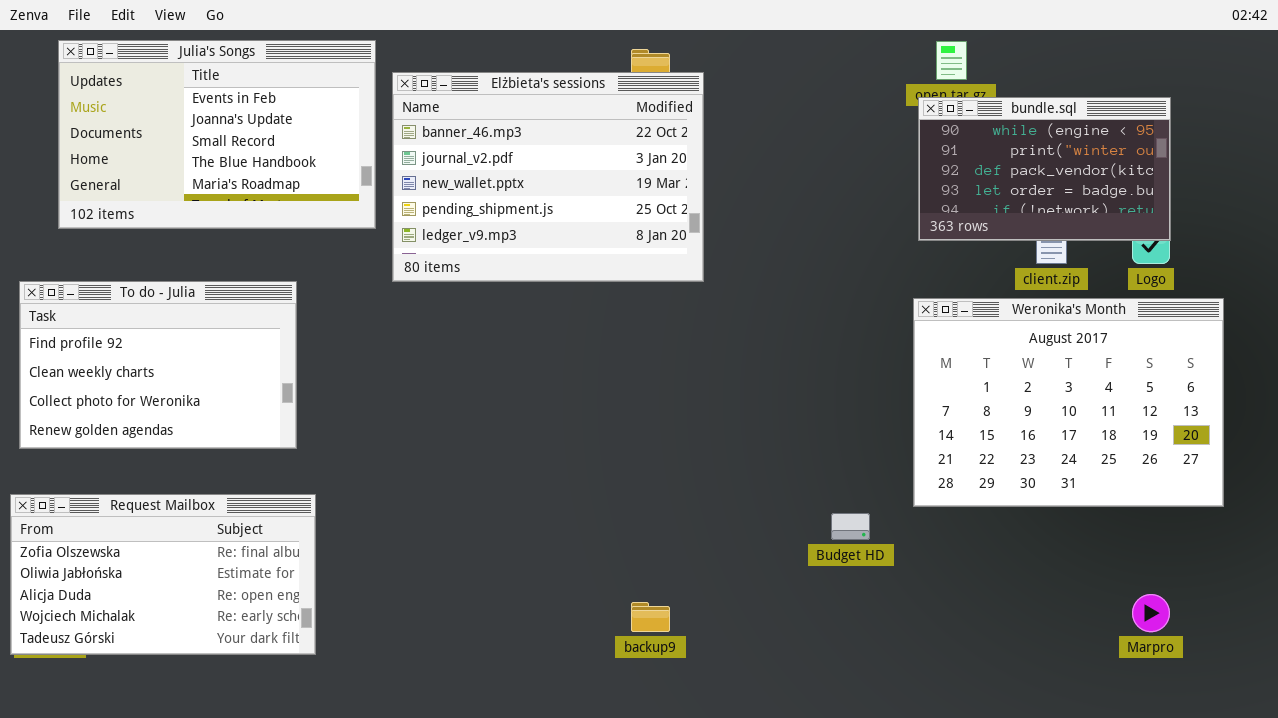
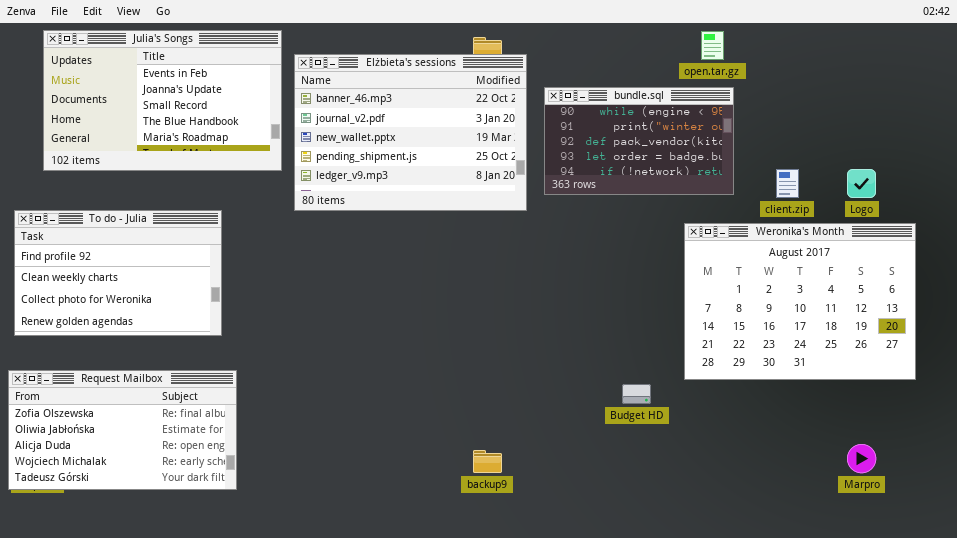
bundle.sql: [918,97,1171,241] -> [544,87,734,195], moved

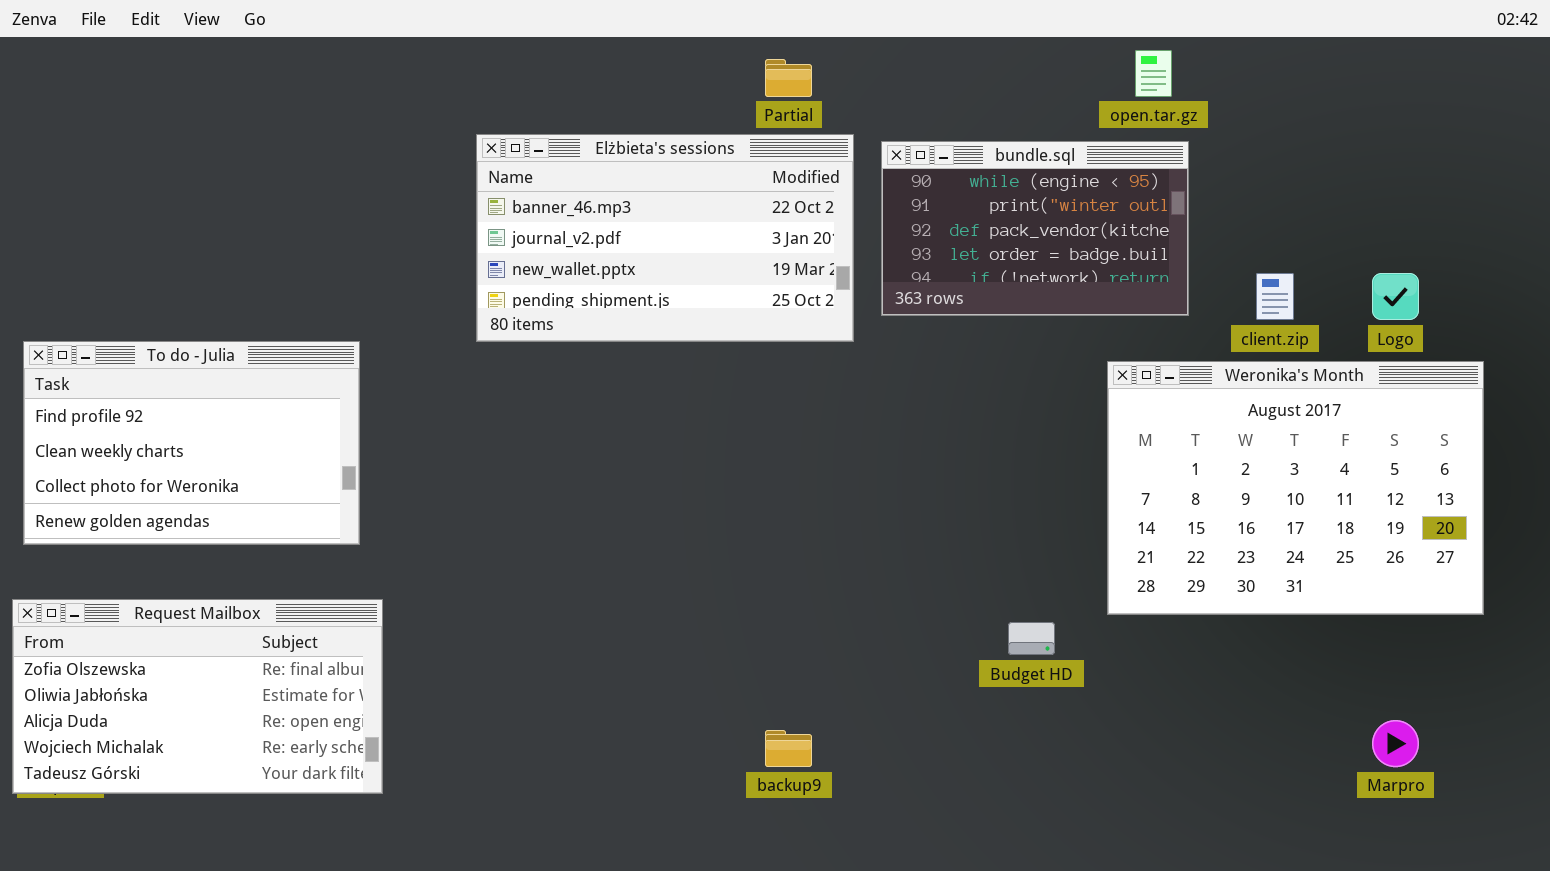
Julia's Songs: [43,30,282,171] -> none, closed
Elżbieta's sessions: [294,54,527,211] -> [476,134,854,342], resized

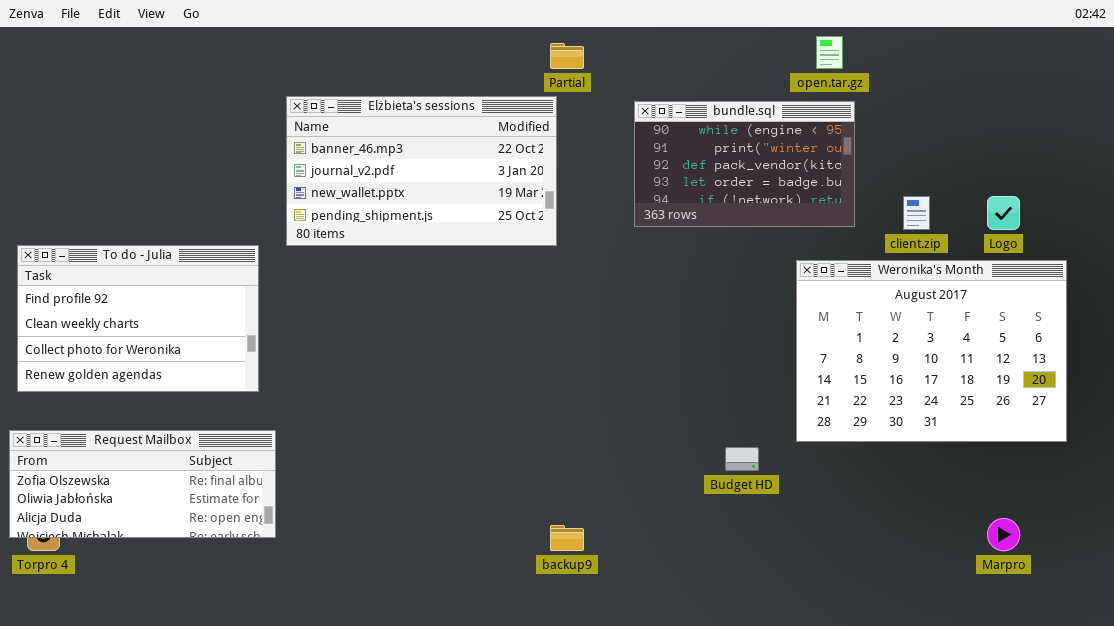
Elżbieta's sessions: [476,134,854,342] -> [286,96,557,246], moved
Request Mailbox: [12,599,383,794] -> [9,430,276,538], resized

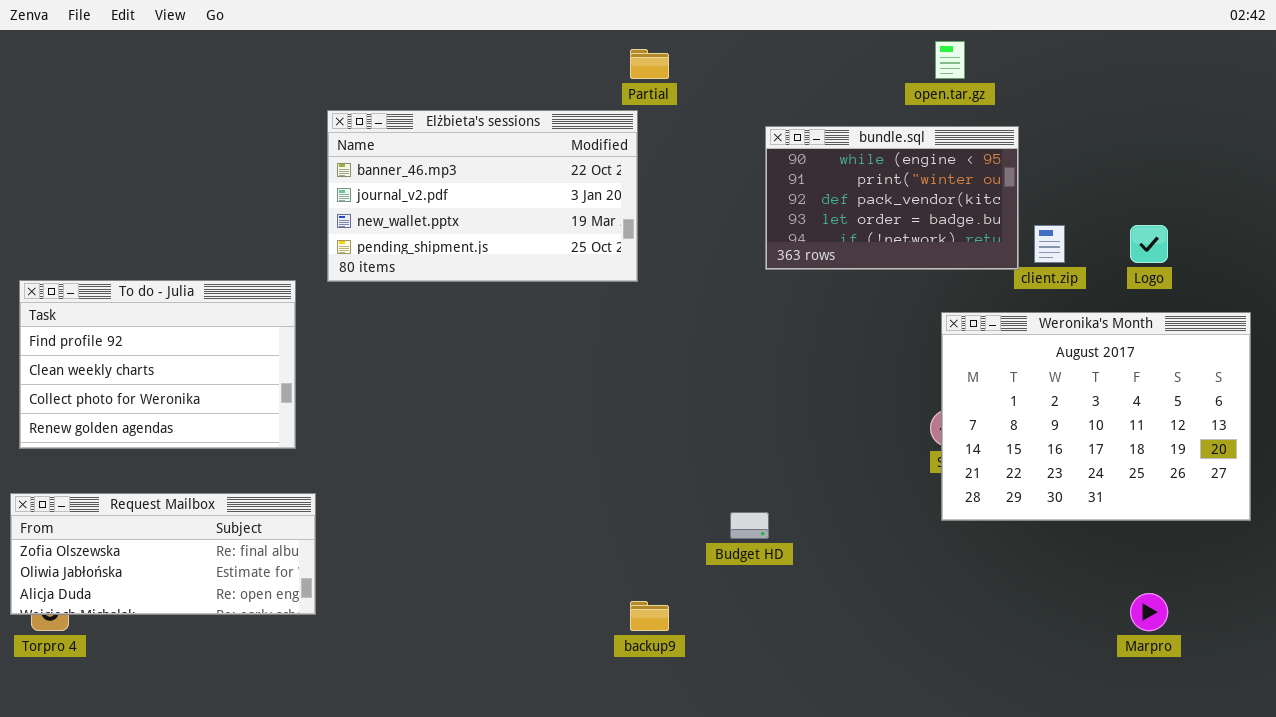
bundle.sql: [634,101,855,227] -> [765,126,1019,270], moved
Weronika's Month: [796,260,1067,442] -> [941,312,1251,521], moved
Budget HD: [725,447,759,471] -> [730,512,769,539], moved

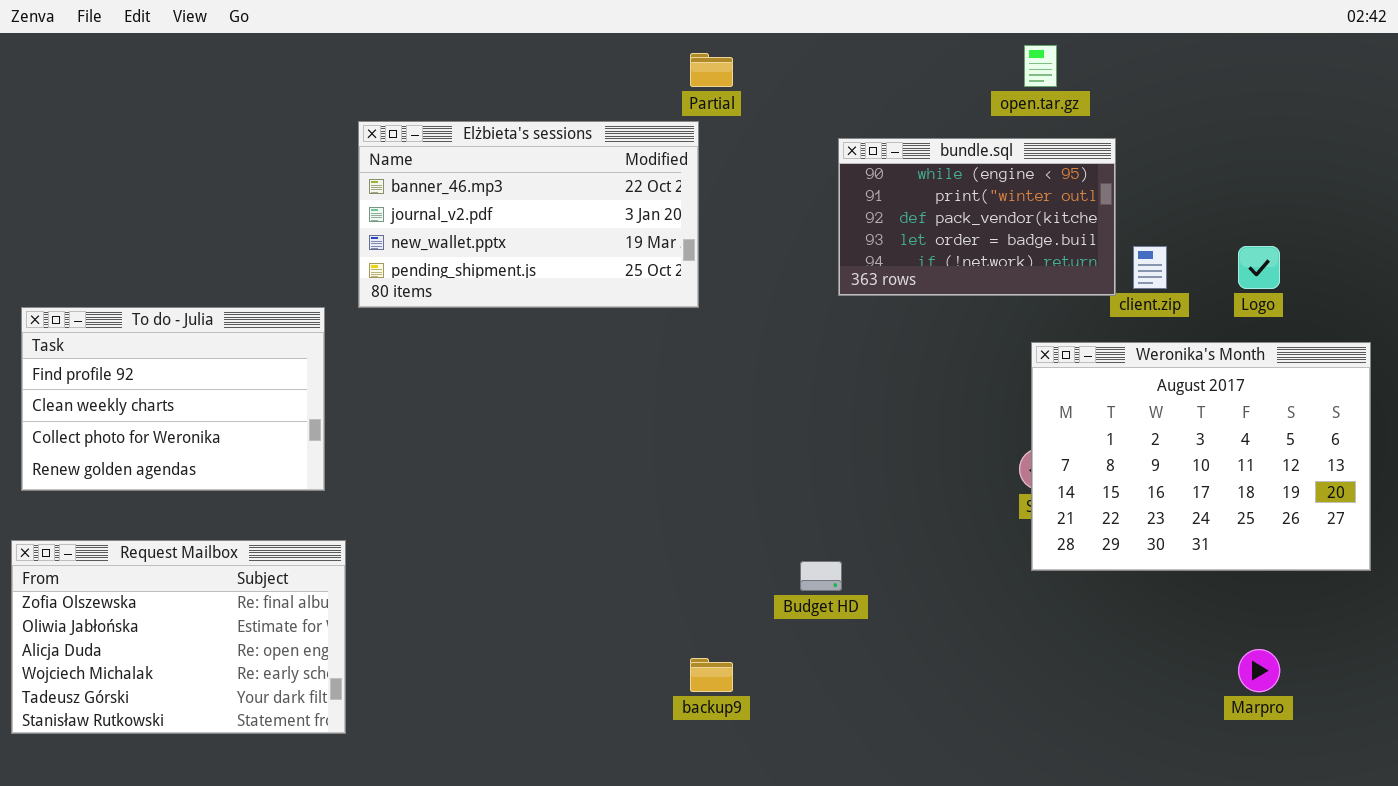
Request Mailbox: [10,493,316,615] -> [11,540,346,734], resized

